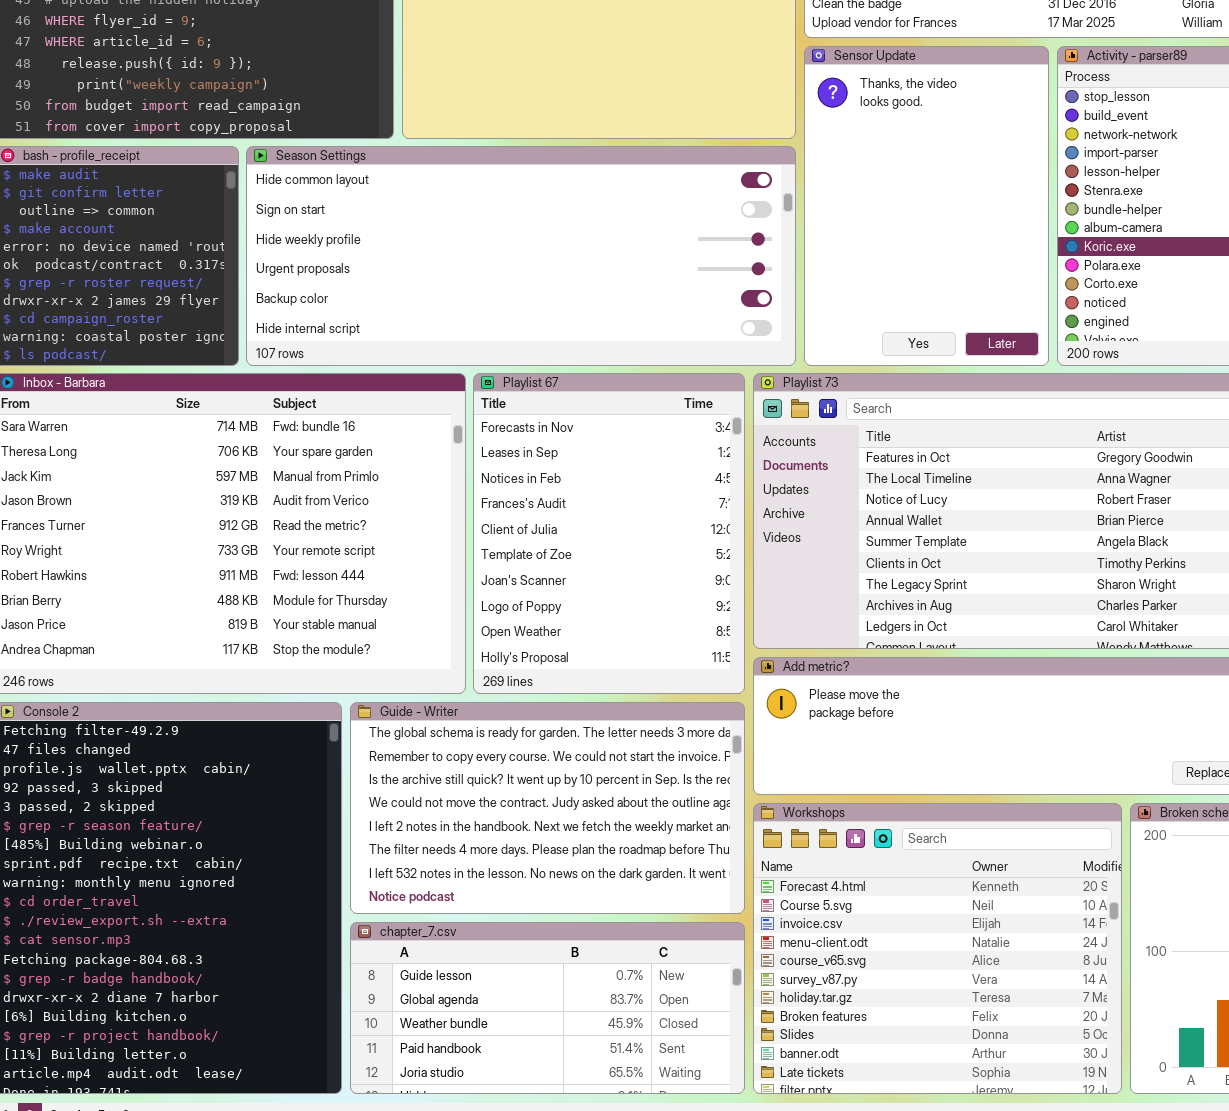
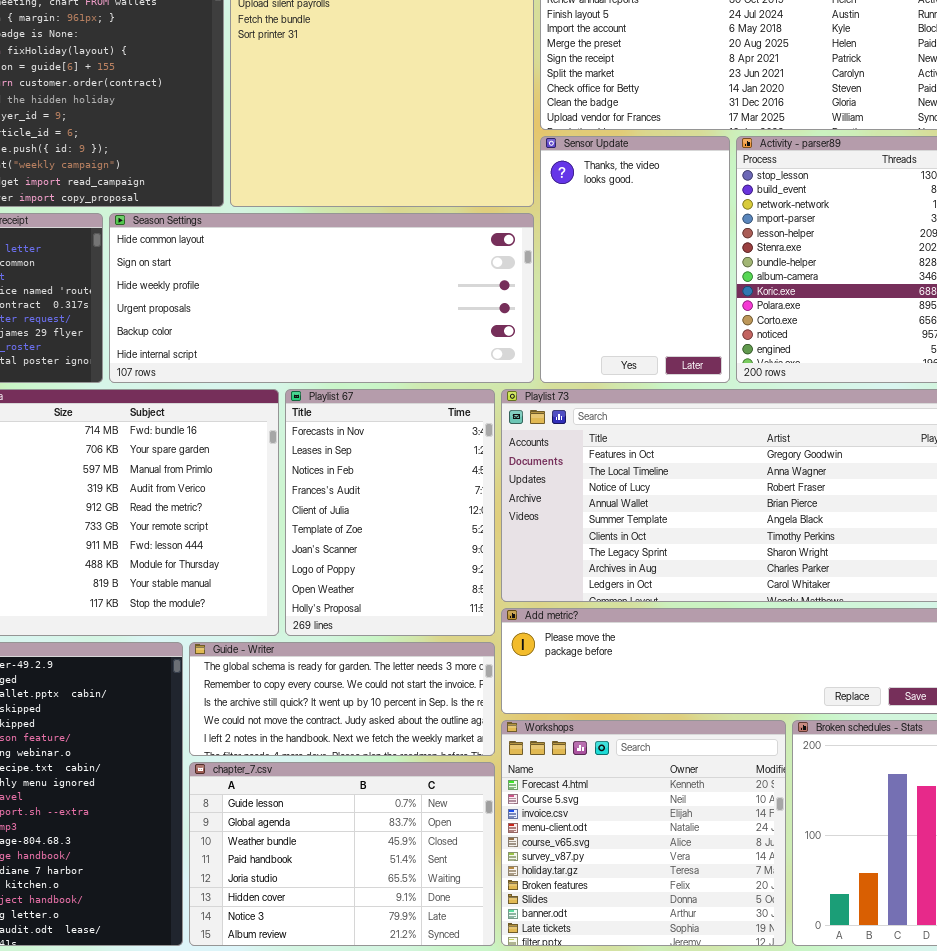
Guide - Writer: [350,702,745,914] -> [189,642,495,756], resized
chapter_7.csv: [350,922,745,1094] -> [189,762,495,946], resized

